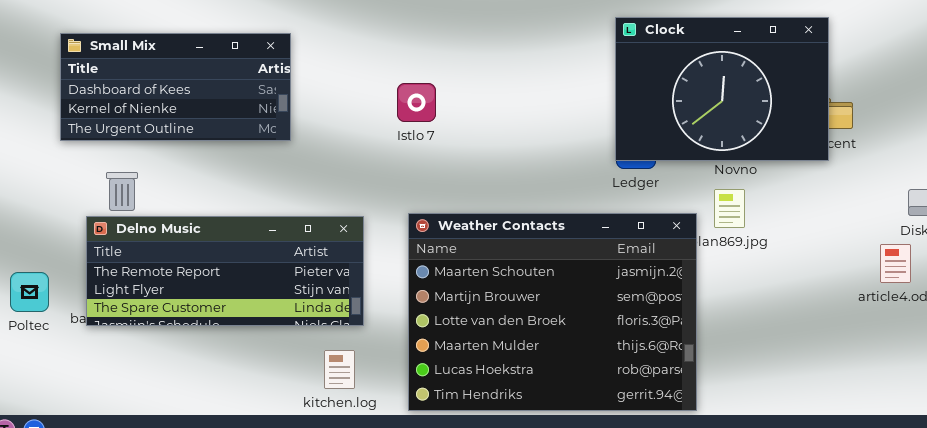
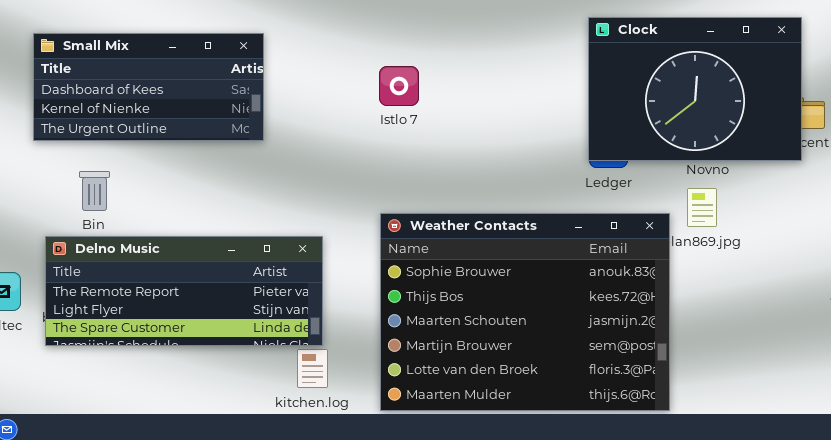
Istlo 7: [397,83,436,122] -> [379,66,419,106], moved
Weather Contacts: [408,213,697,411] -> [380,213,670,411], scrolled up 2 rows
Delno Music: [86,216,364,326] -> [45,236,323,346], moved

